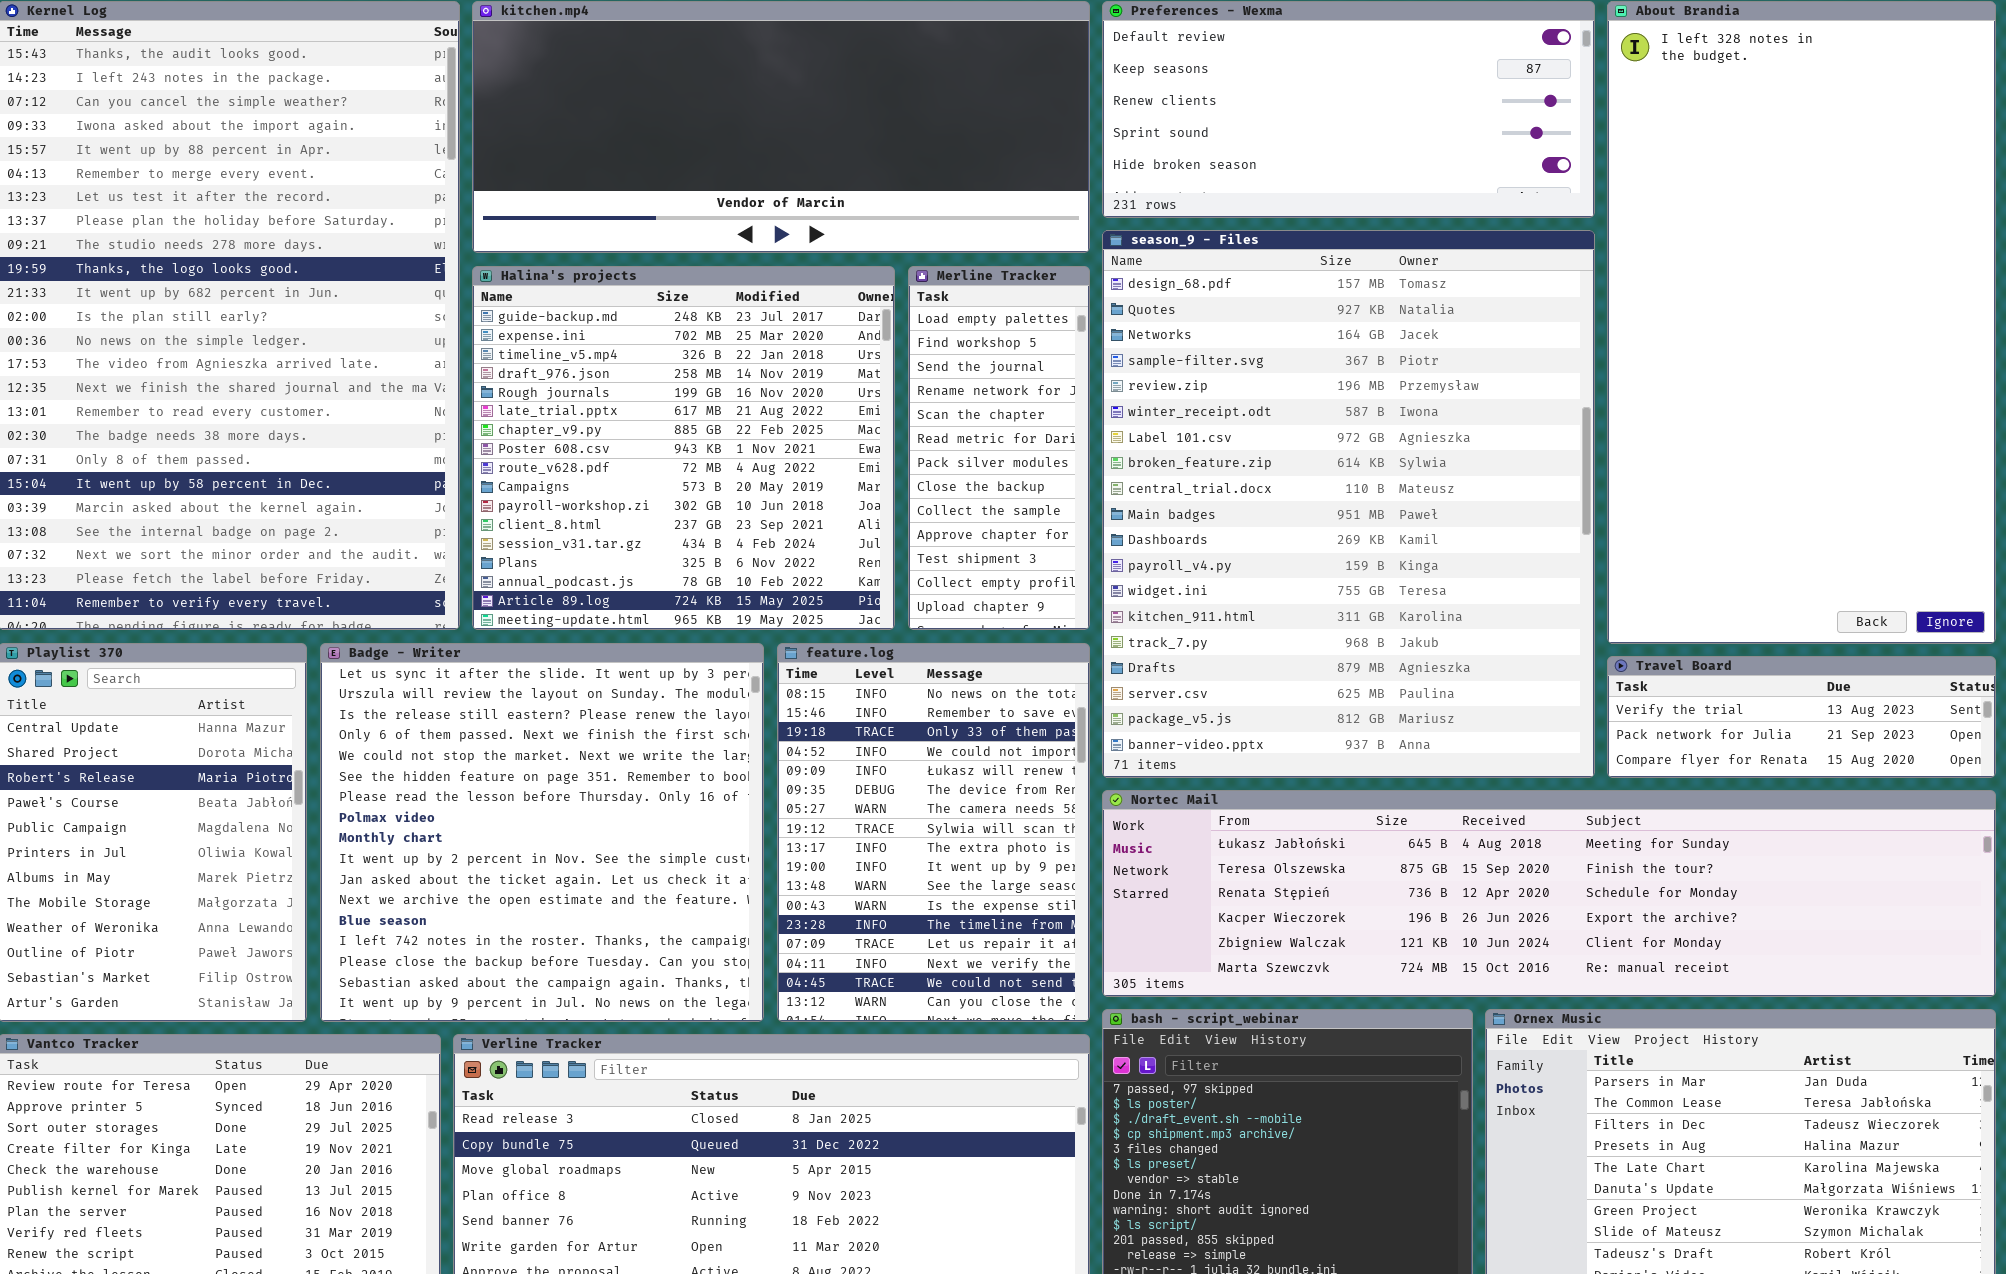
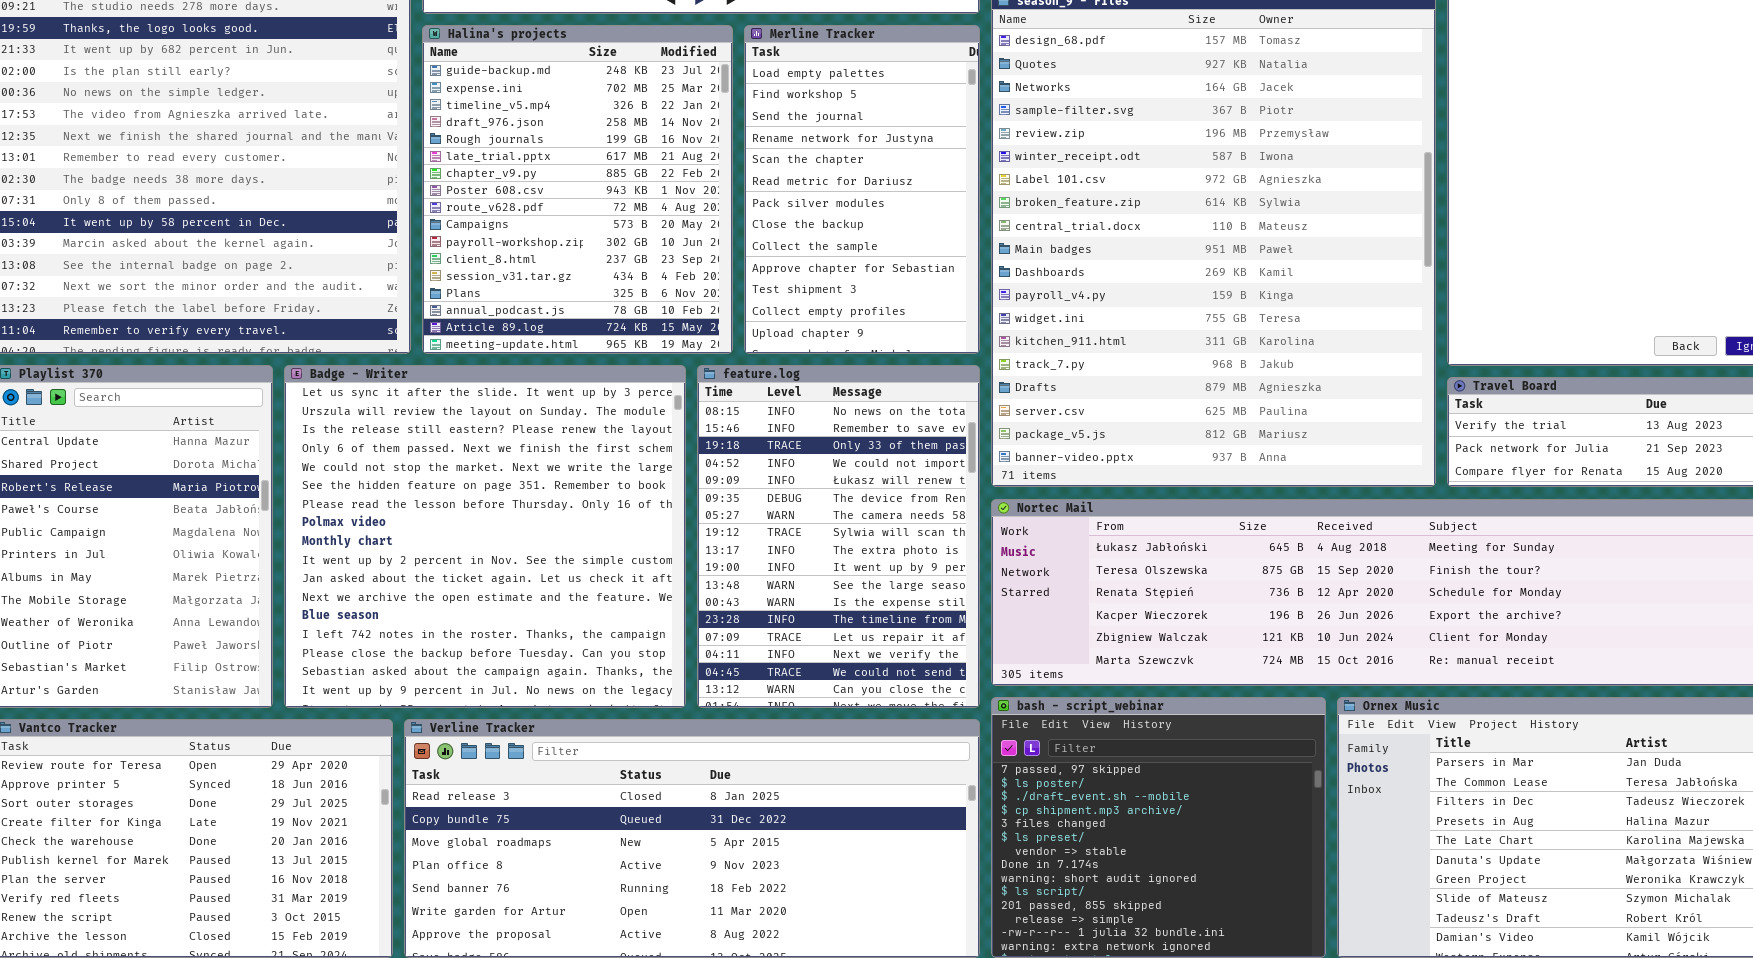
Halina's projects: [472,266,895,630] -> [422,25,733,354], resized
Merline Tracker: [908,266,1090,630] -> [744,25,980,354], resized

